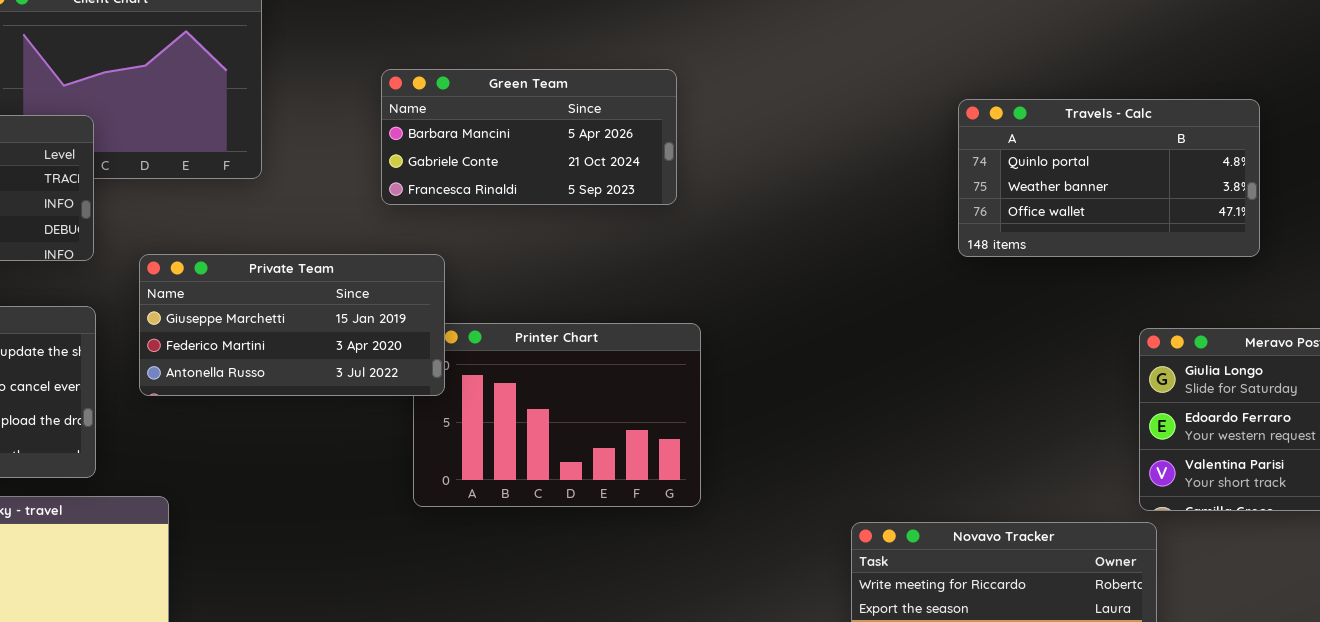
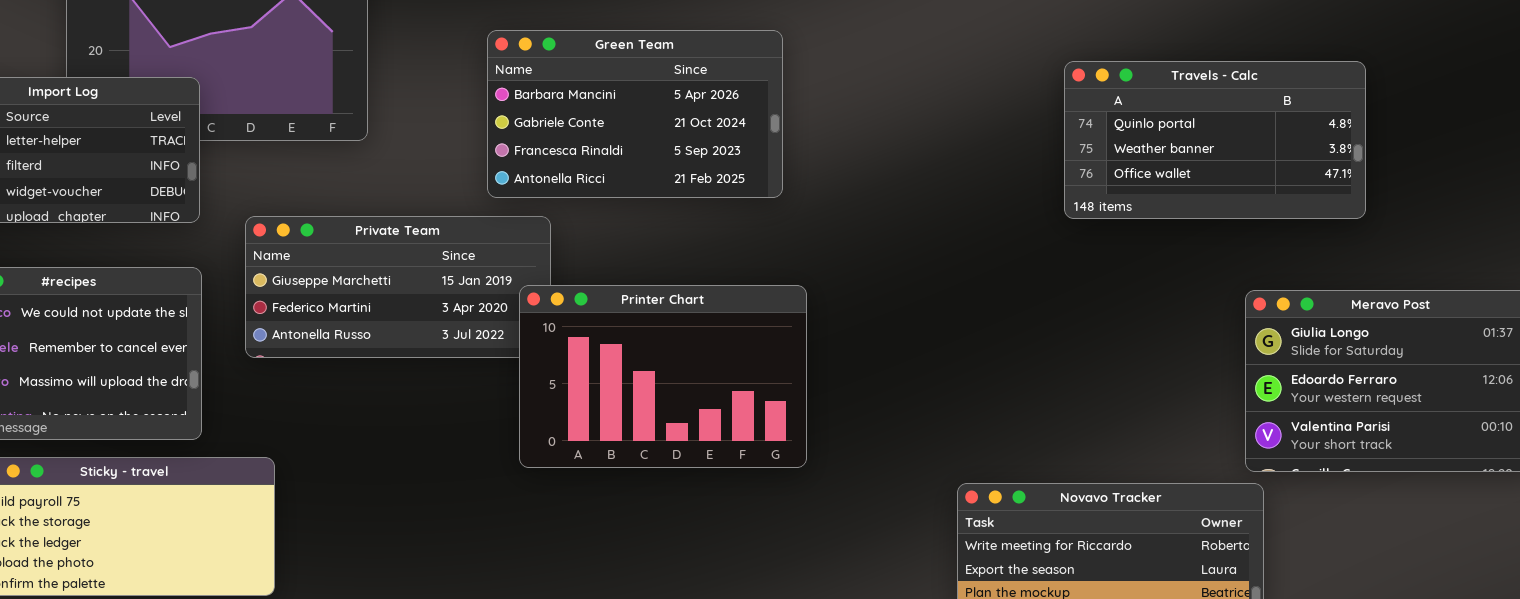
Green Team: [381,69,677,205] -> [487,30,783,198], resized
Printer Chart: [413,323,701,507] -> [519,285,807,468], raised

